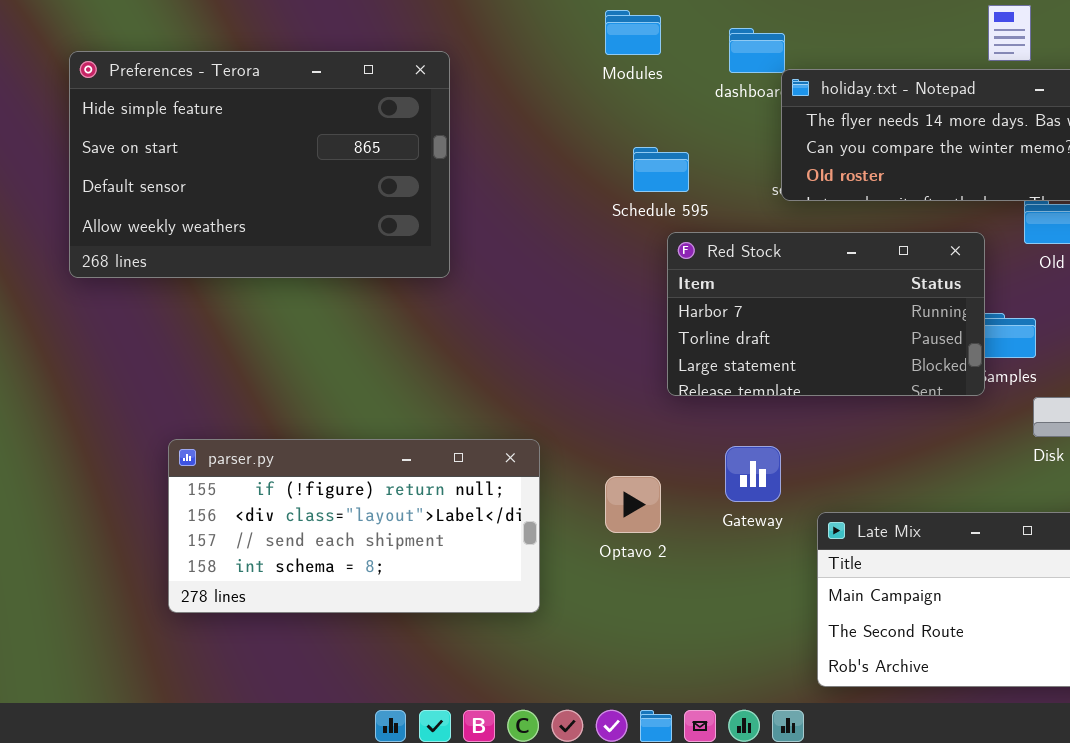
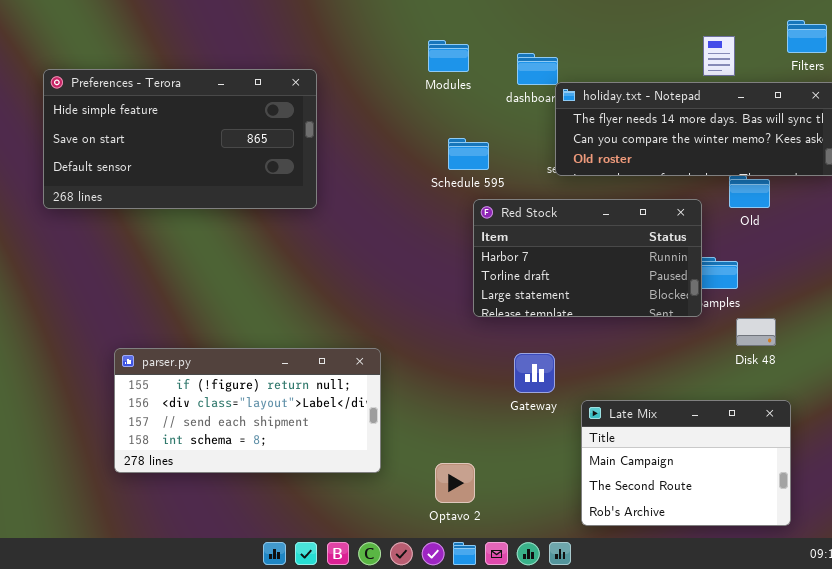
Preferences - Terora: [69,51,450,278] -> [43,69,317,209], resized
Optavo 2: [605,476,661,533] -> [435,463,475,503], moved

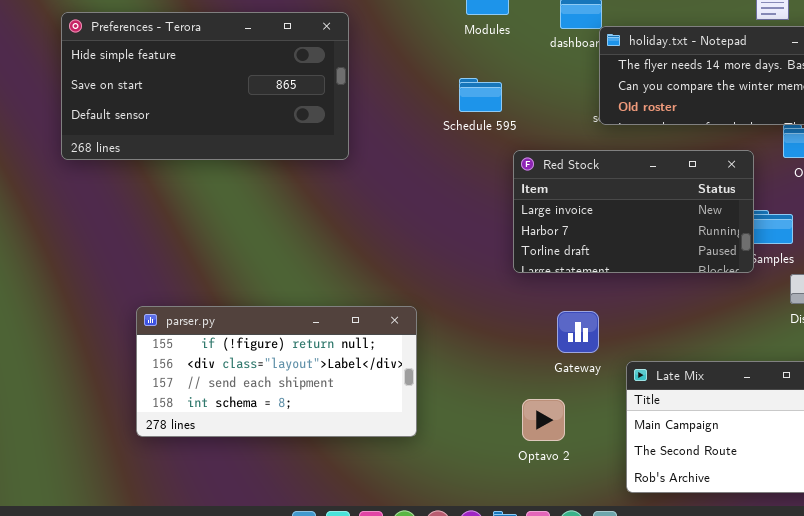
Schedule 595: [448,138,489,170] -> [459,78,502,112], moved
Red Stock: [473,199,702,317] -> [513,150,754,273], scrolled up 1 row
Optavo 2: [435,463,475,503] -> [522,399,565,441], moved

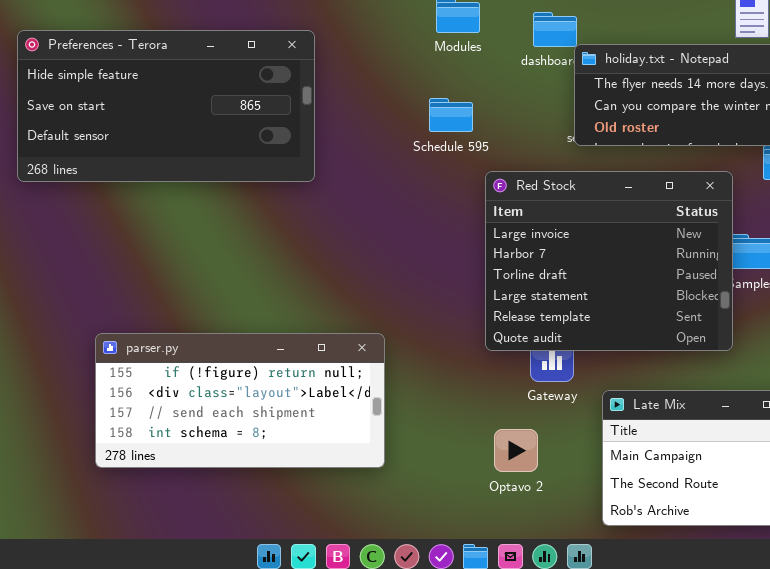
Red Stock: [513,150,754,273] -> [485,171,733,351], resized

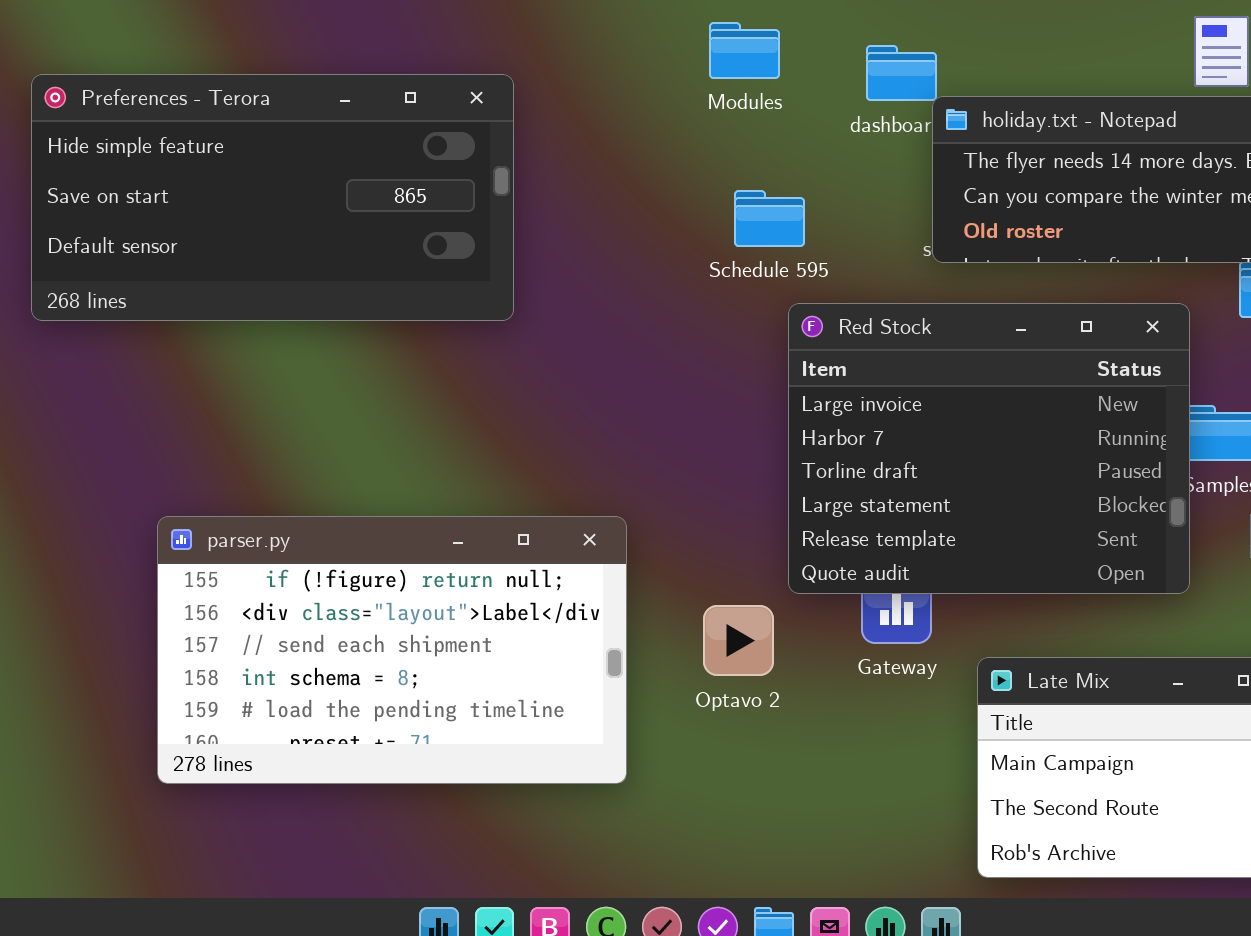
Schedule 595: [429,98,473,132] -> [734,190,805,247], moved
parser.py: [95,333,385,468] -> [157,516,627,784], resized
Optavo 2: [494,429,538,472] -> [703,605,774,676], moved

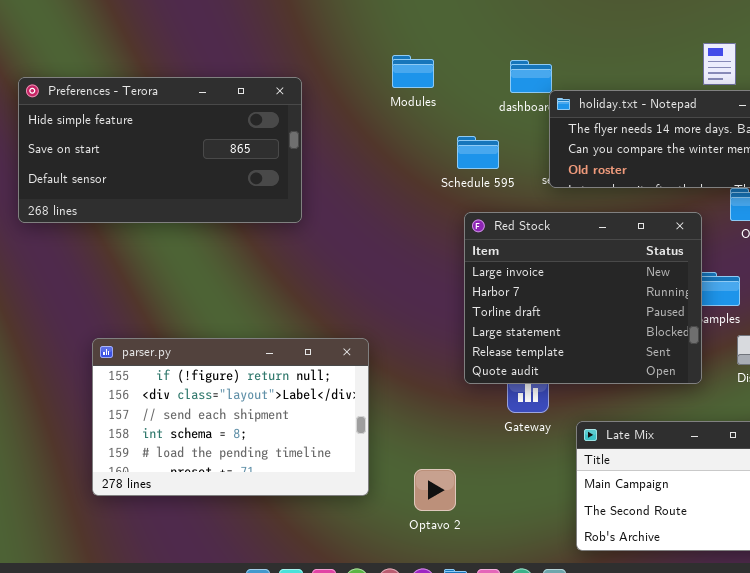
Modules: [709,22,780,79] -> [392,55,434,88], moved
Schedule 595: [734,190,805,247] -> [457,136,499,169], moved
Optavo 2: [703,605,774,676] -> [414,469,456,511], moved

